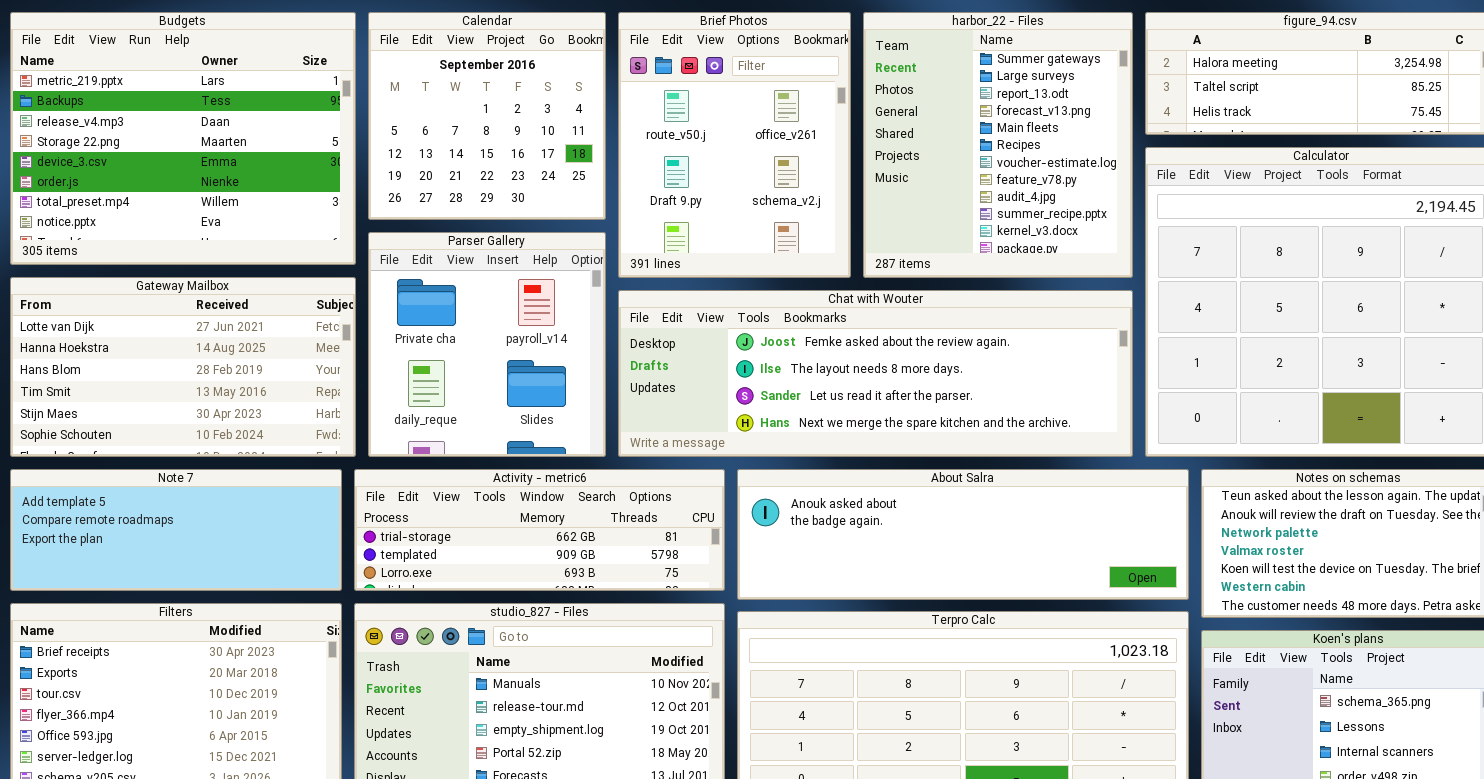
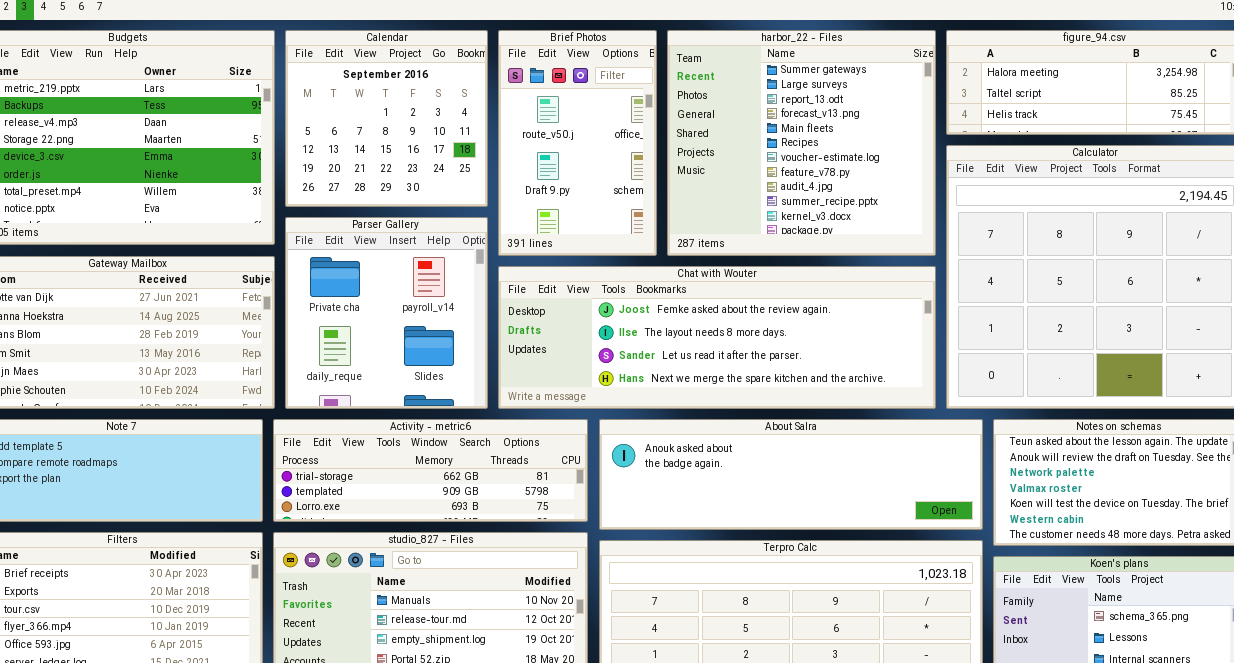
Brief Photos: [618,12,851,278] -> [498,30,657,256], resized
harbor_22 - Files: [863,12,1133,278] -> [667,30,936,256], resized

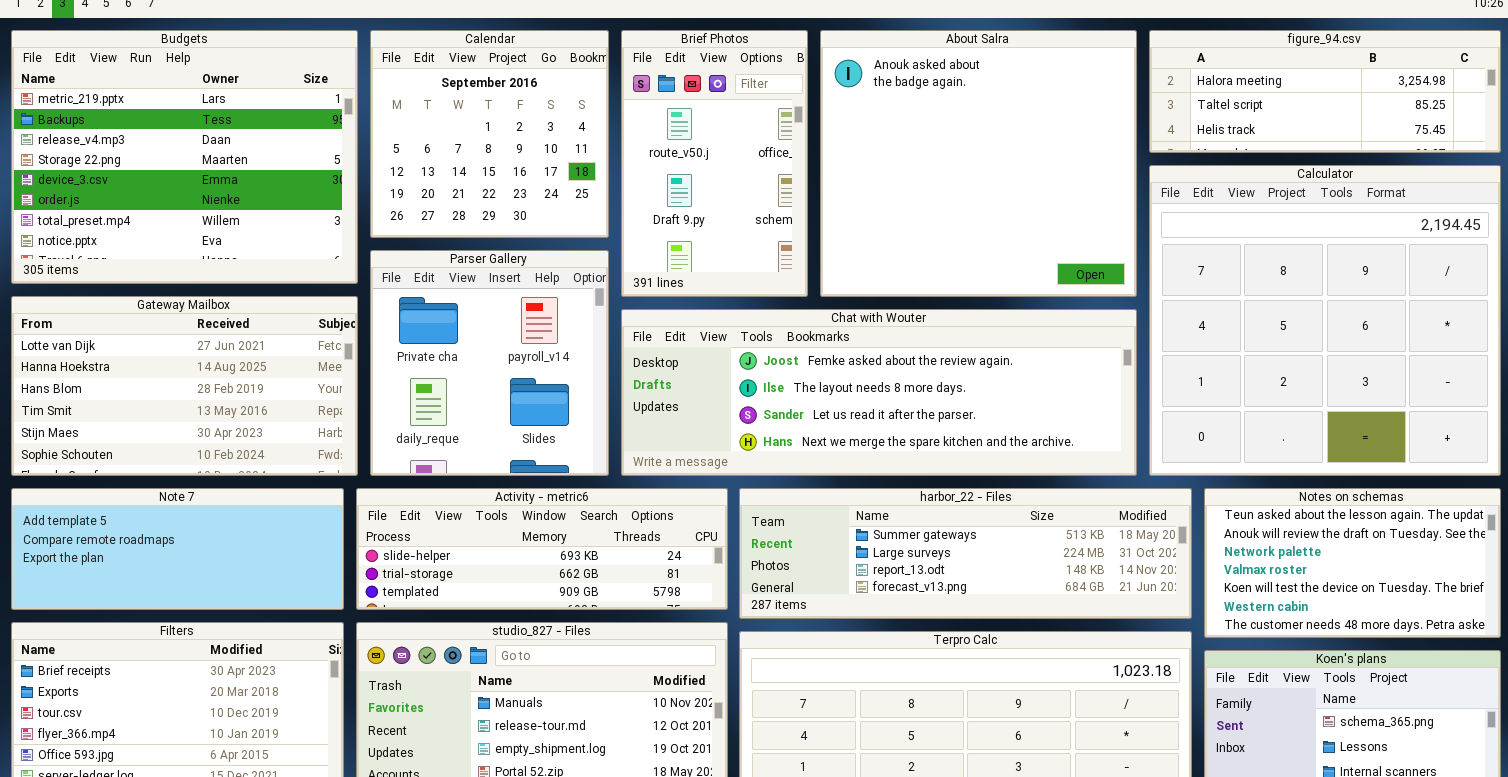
harbor_22 - Files: [667,30,936,256] -> [739,488,1192,619], moved, resized
Activity - metric6: [273,419,588,522] -> [356,488,728,610], scrolled up 1 row
About Salra: [599,419,983,530] -> [820,30,1137,297], moved, resized

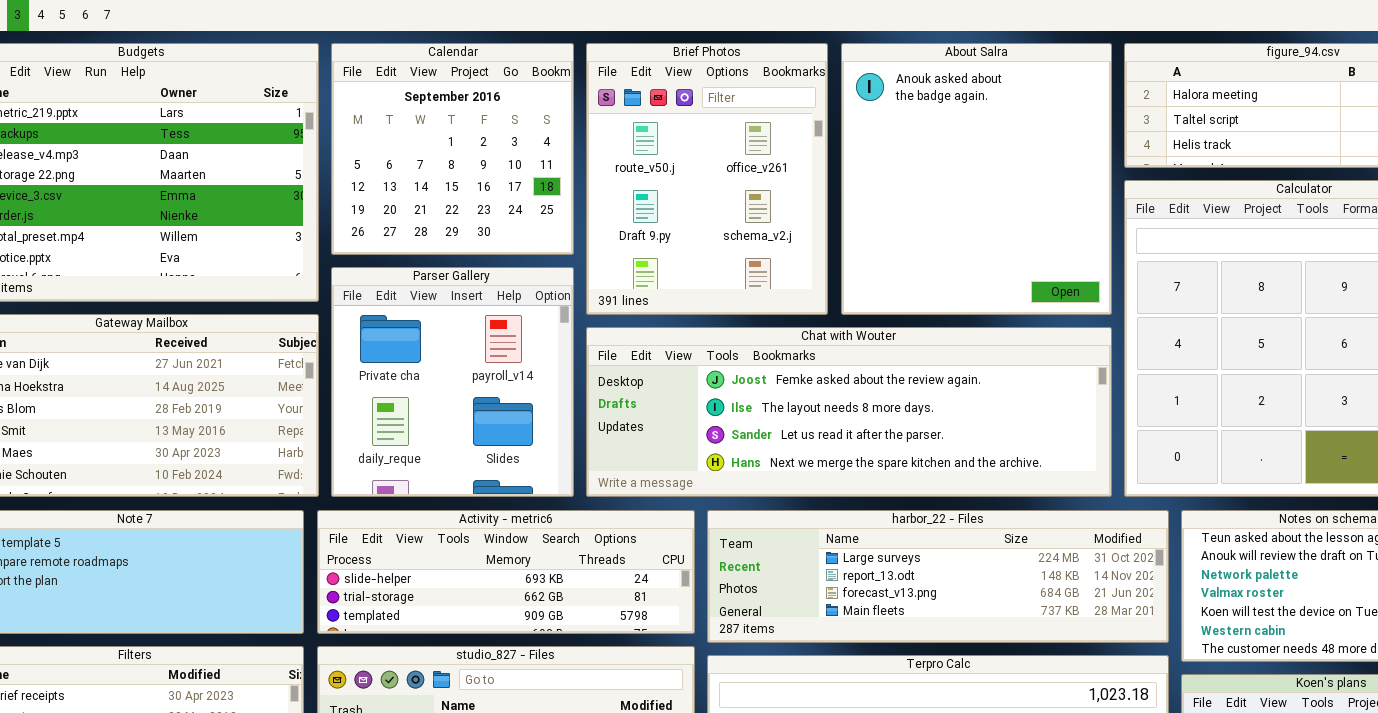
Brief Photos: [621,30,808,297] -> [586,43,828,315], resized
About Salra: [820,30,1137,297] -> [841,43,1112,315], resized
harbor_22 - Files: [739,488,1192,619] -> [707,510,1169,643], scrolled down 1 row

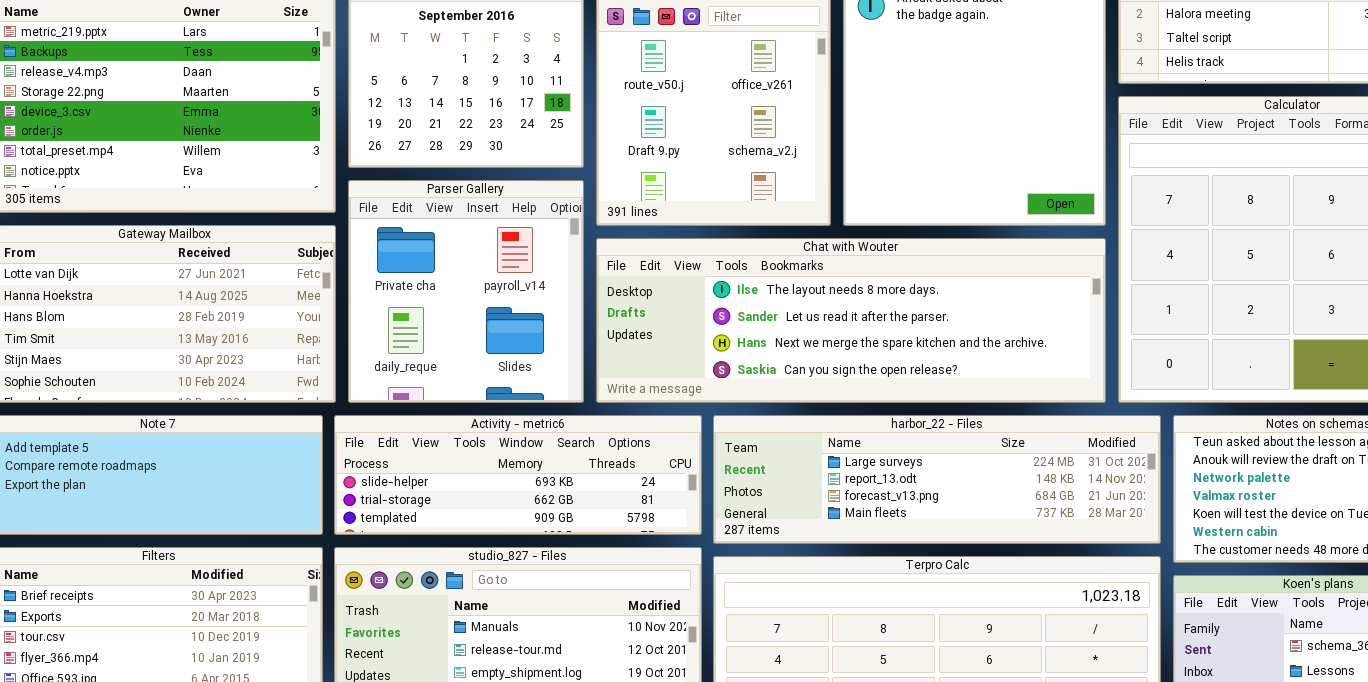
Chat with Wouter: [586,327,1112,497] -> [596,238,1106,403], scrolled down 1 row

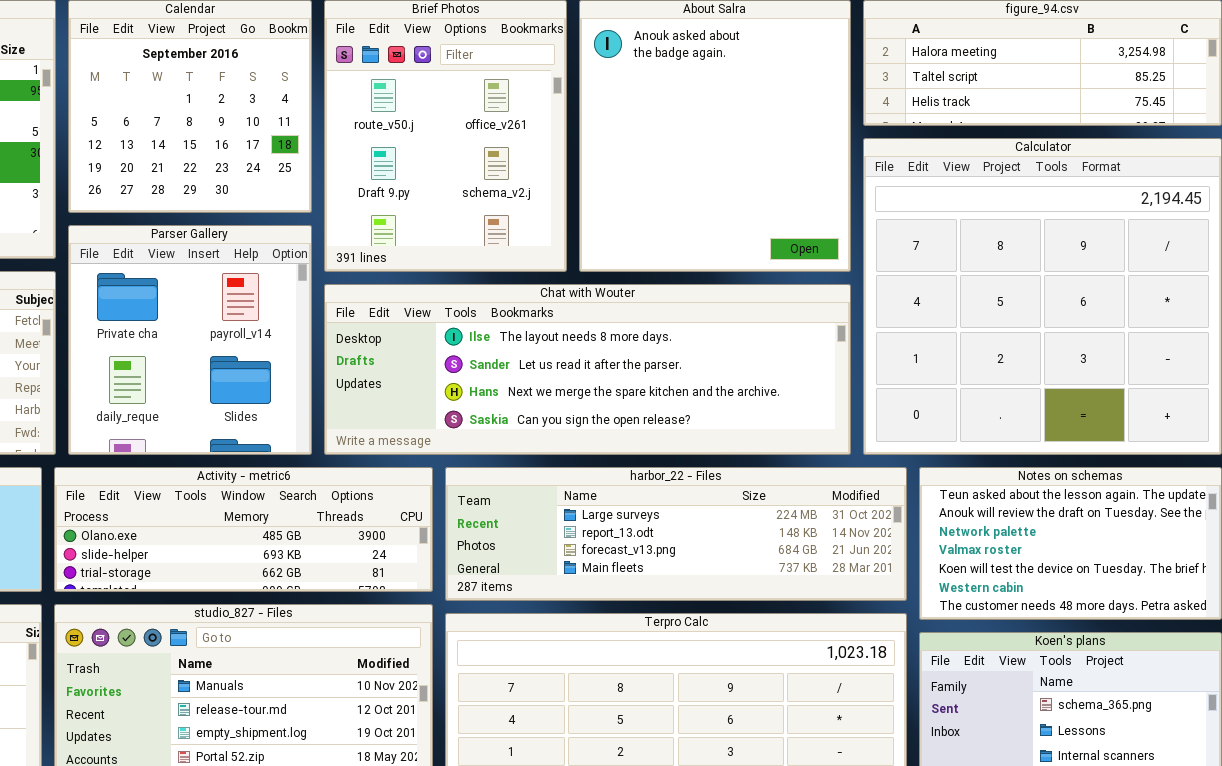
Activity - metric6: [334,415,702,535] -> [54,467,433,592], scrolled up 1 row

